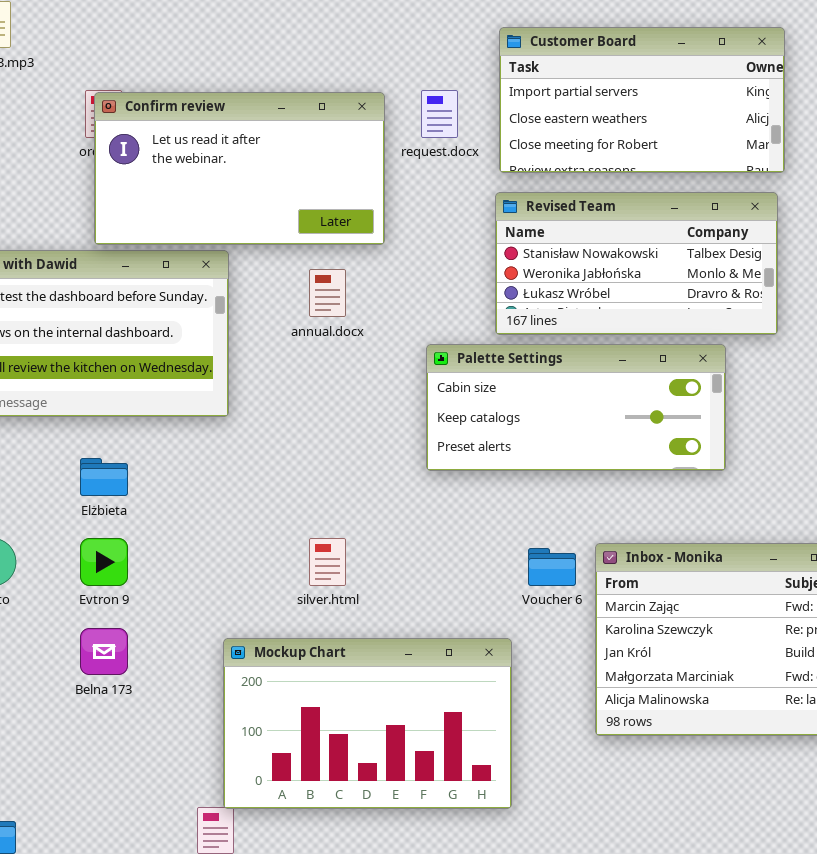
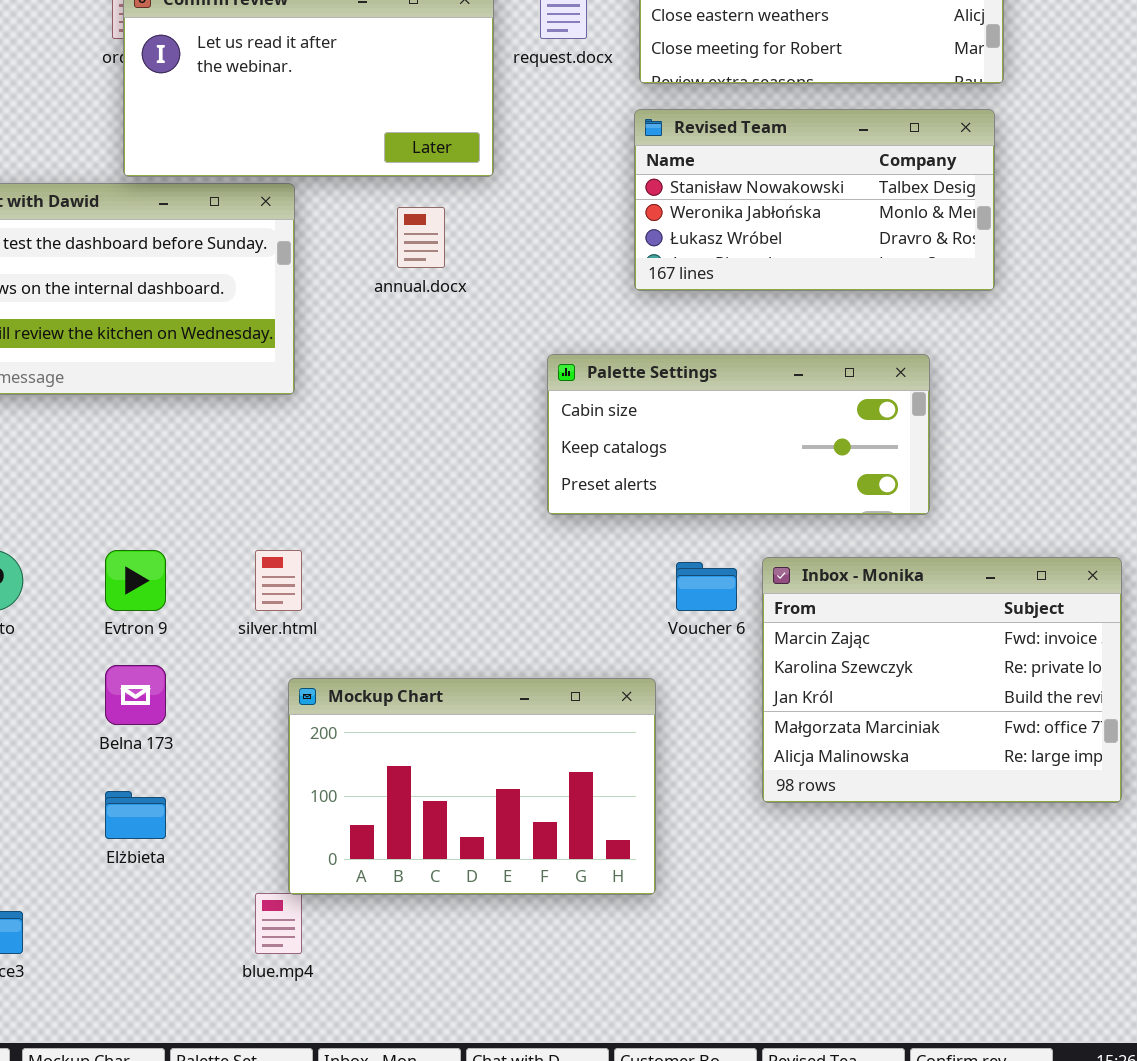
Palette Settings: [426,344,726,471] -> [547,354,930,515], moved
Elżbieta: [80,458,128,496] -> [105,791,166,839], moved
silver.html: [309,538,346,586] -> [255,550,302,611], moved

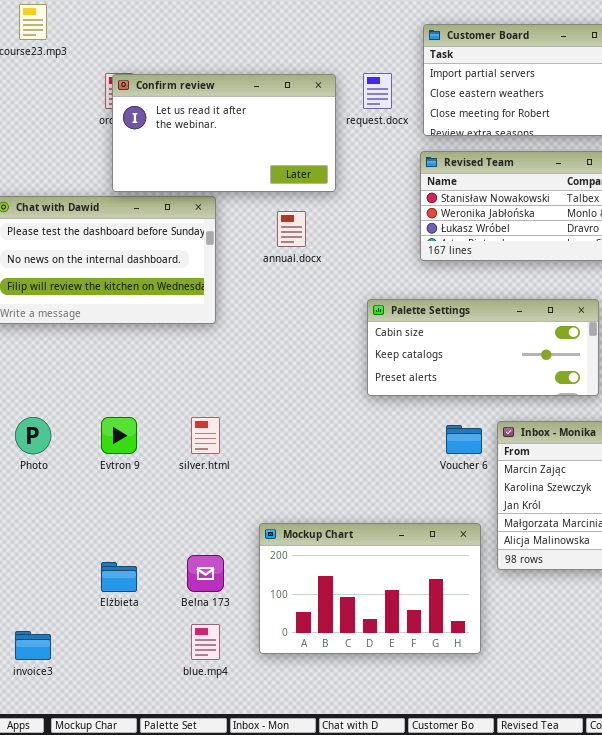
Belna 173: [105,665,166,725] -> [187,555,224,592], moved
Mockup Chart: [288,678,656,895] -> [259,523,481,654], moved

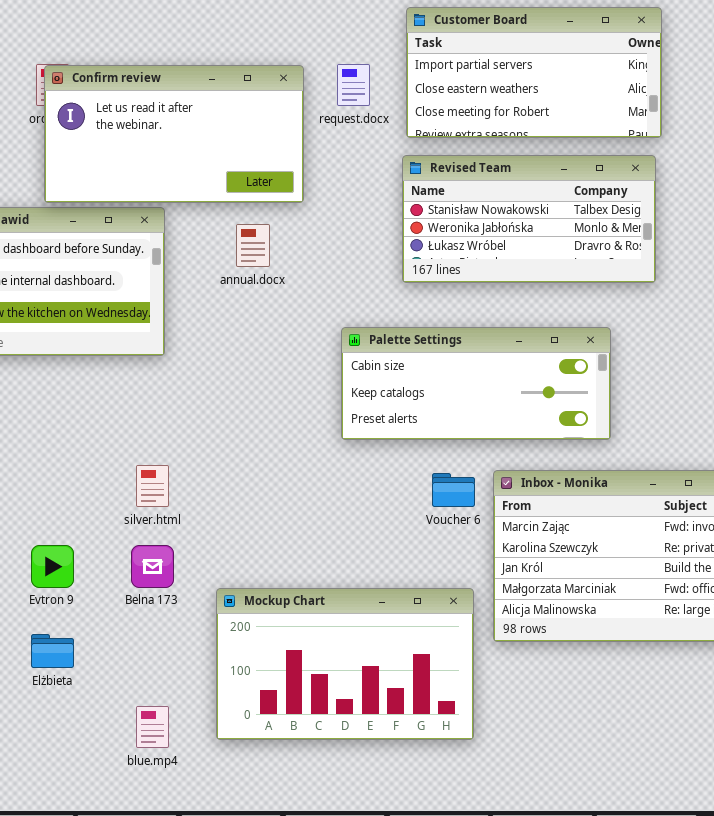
Evtron 9: [101,417,137,454] -> [31,545,74,588], moved
Belna 173: [187,555,224,592] -> [131,545,174,588], moved

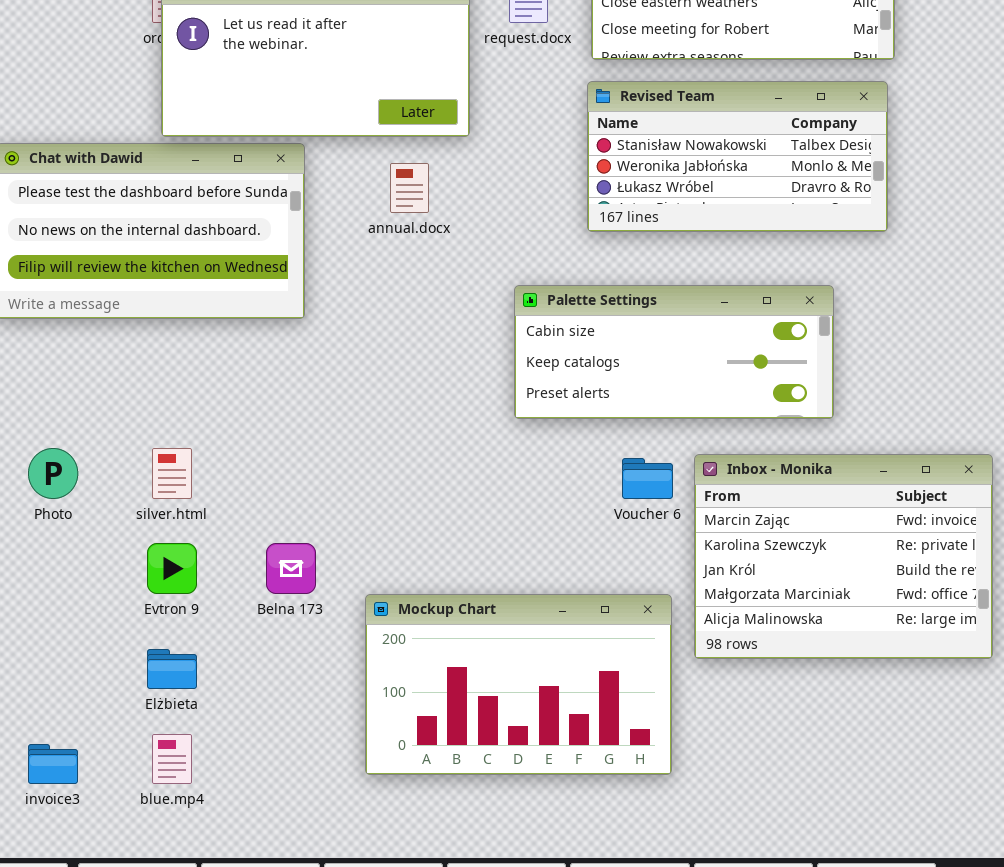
silver.html: [136,465,169,507] -> [152,448,192,499], moved
blue.mp4: [136,706,169,748] -> [152,734,192,784], moved

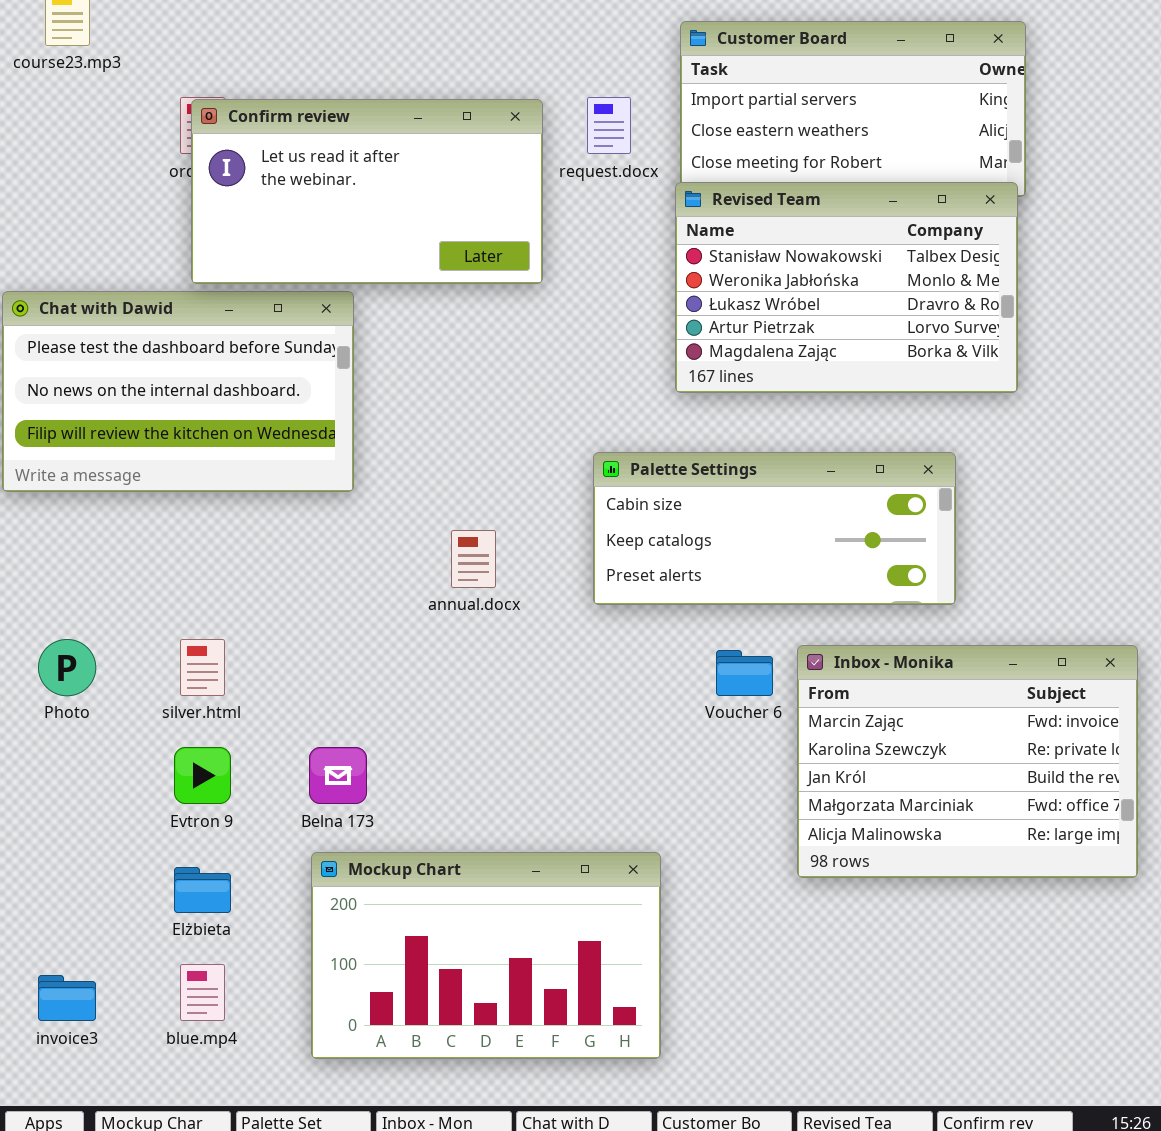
Revised Team: [587,81,888,232] -> [675,182,1018,393], resized
annual.docx: [390,163,429,213] -> [451,530,496,588], moved
Mockup Chart: [365,594,672,775] -> [311,852,661,1059], moved

